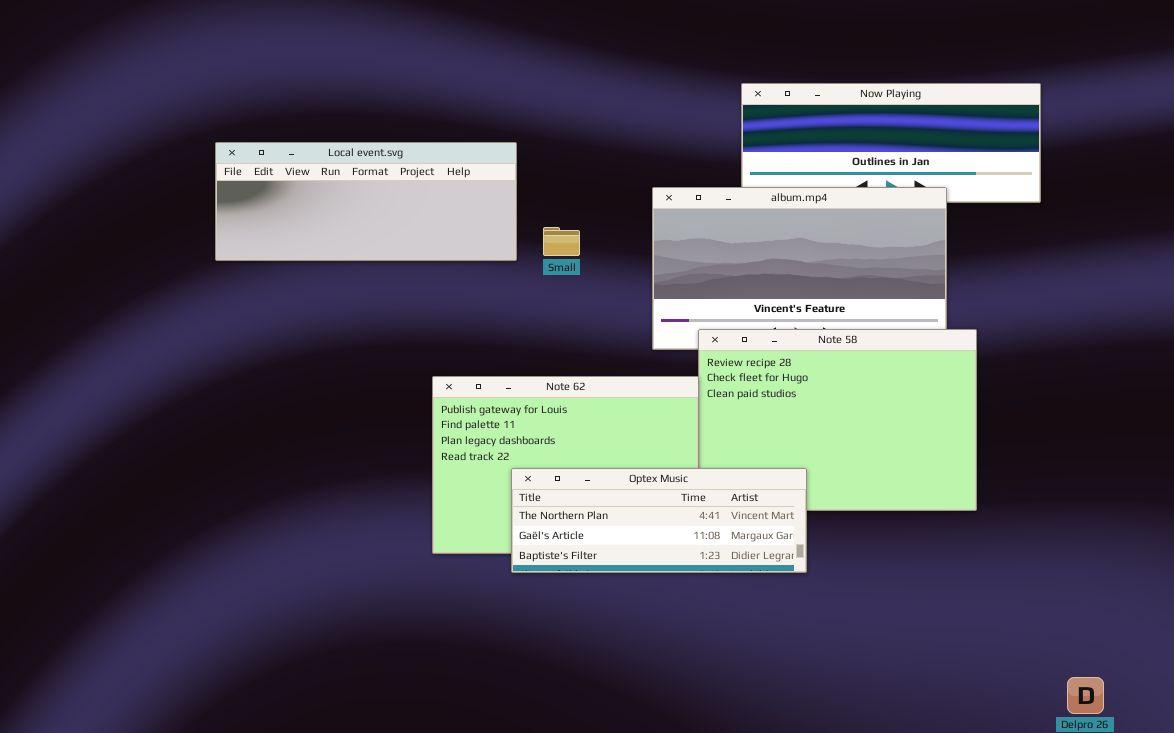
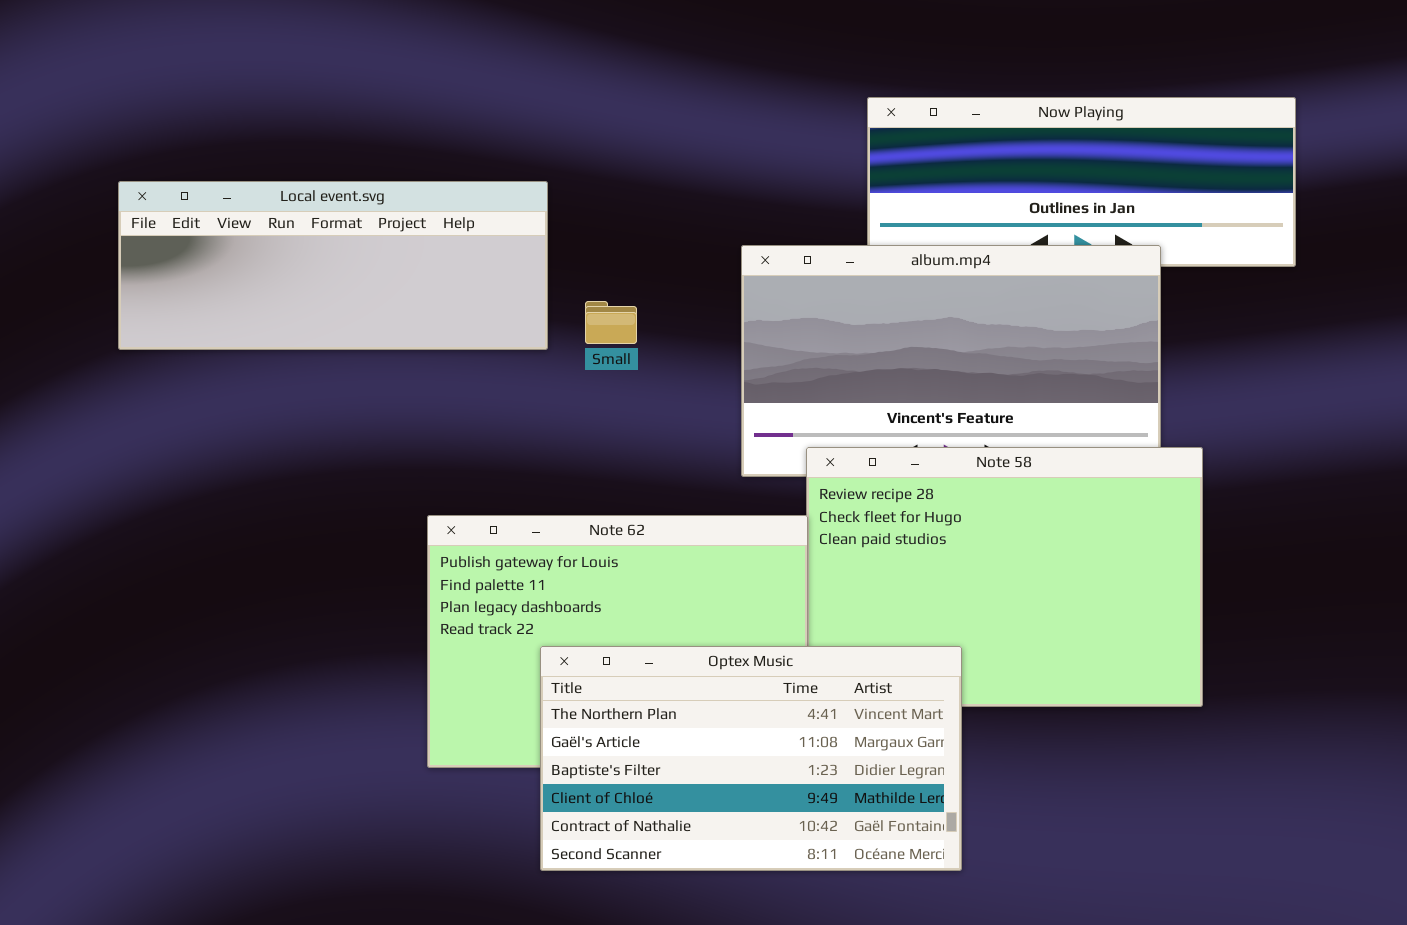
Optex Music: [511,468,807,573] -> [540,646,962,871], resized

